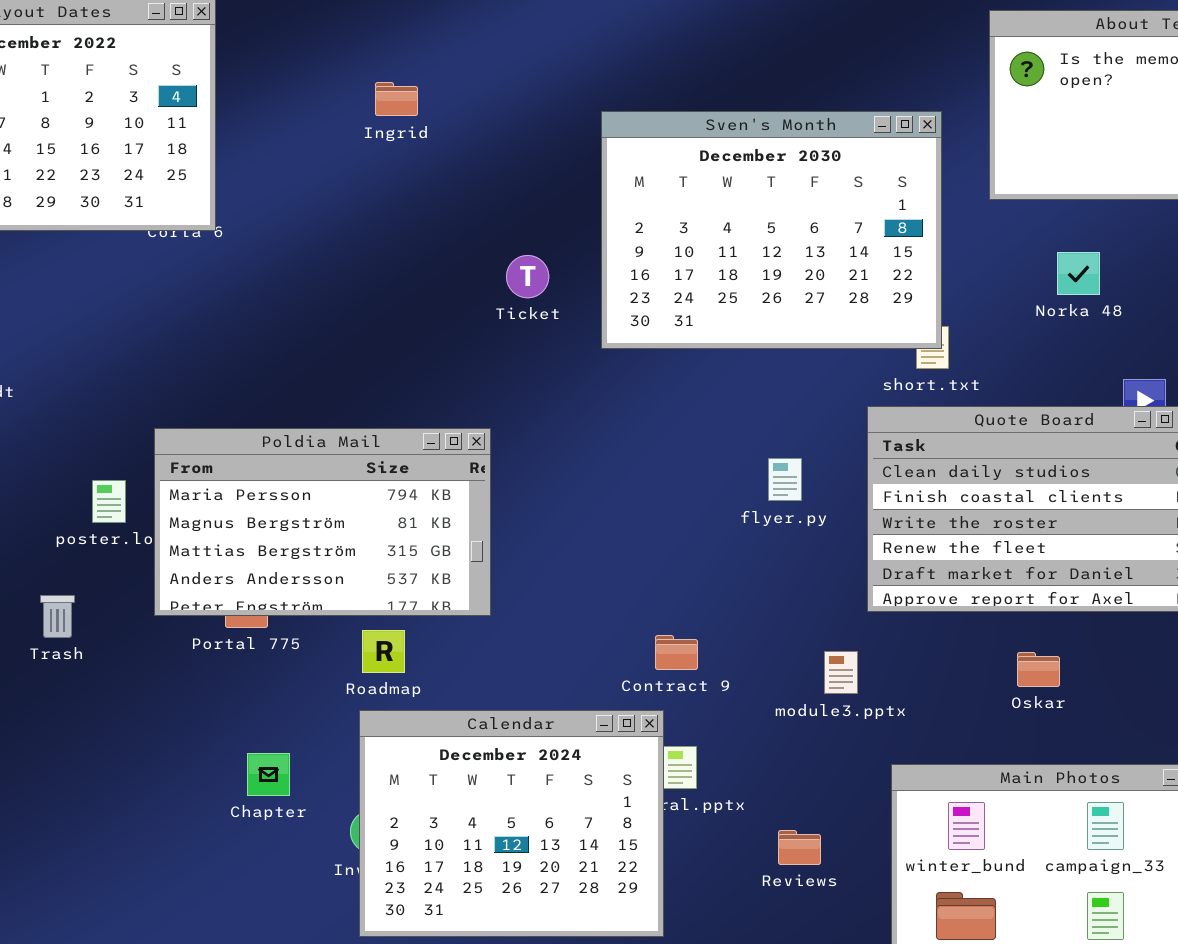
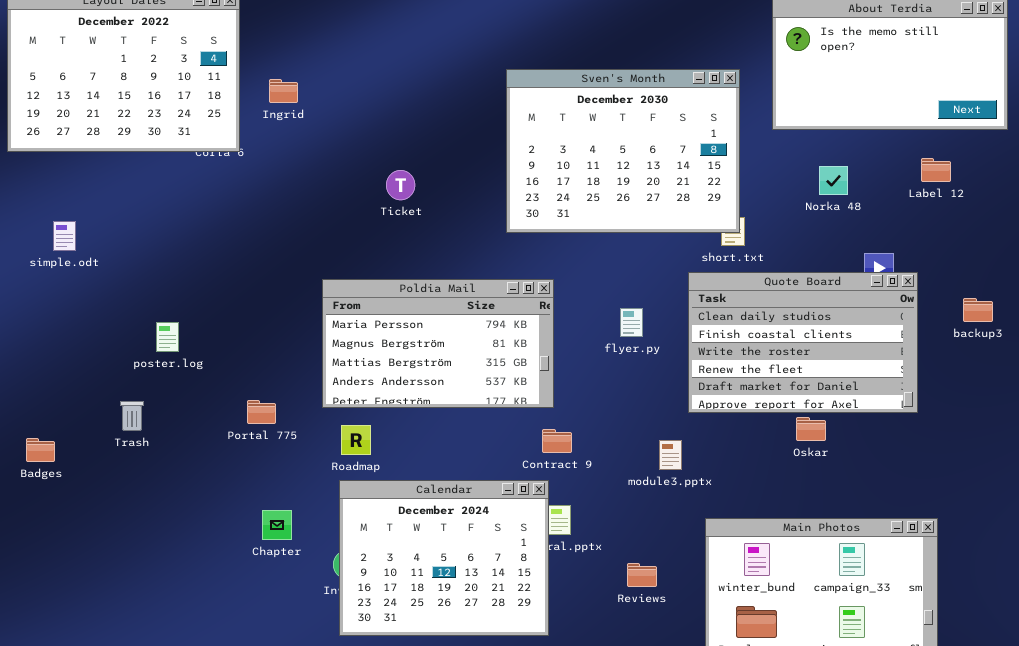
Ingrid: [375,82,418,116] -> [269,79,298,103], moved
Ticket: [506,255,549,298] -> [386,170,415,200], moved
Poldia Mail: [154,428,491,616] -> [322,279,554,408], moved
Oskar: [1017,652,1060,687] -> [796,417,826,441], moved

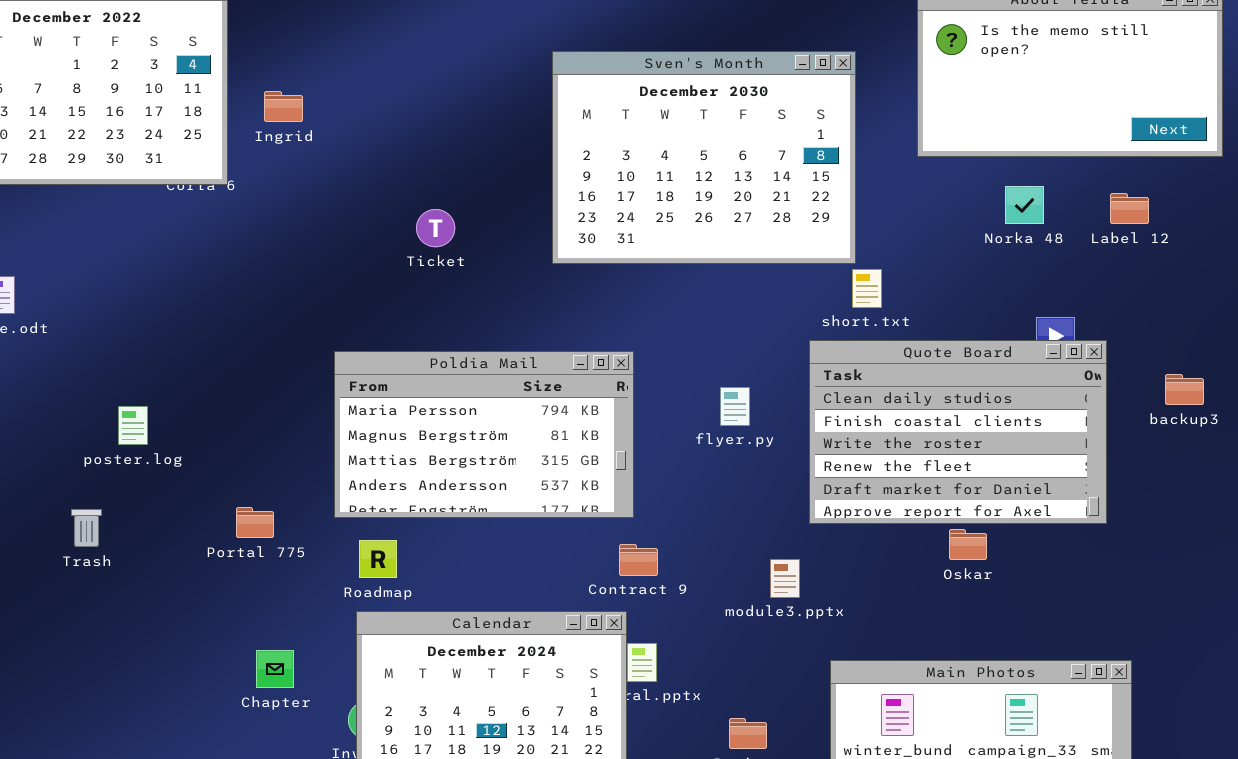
Sven's Month: [506,69,740,233] -> [552,51,856,264], moved
Norka 48: [819,166,848,195] -> [1005,186,1044,224], moved

